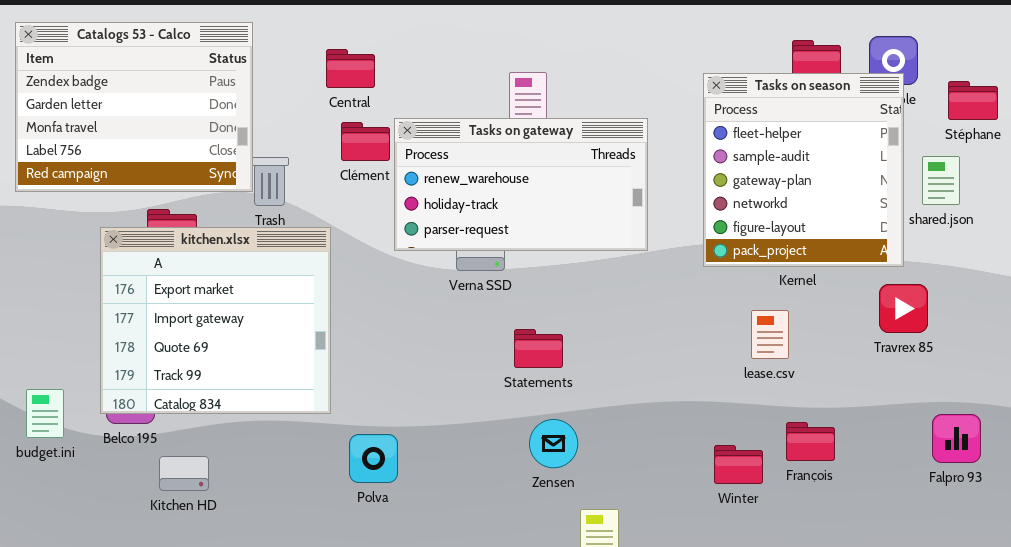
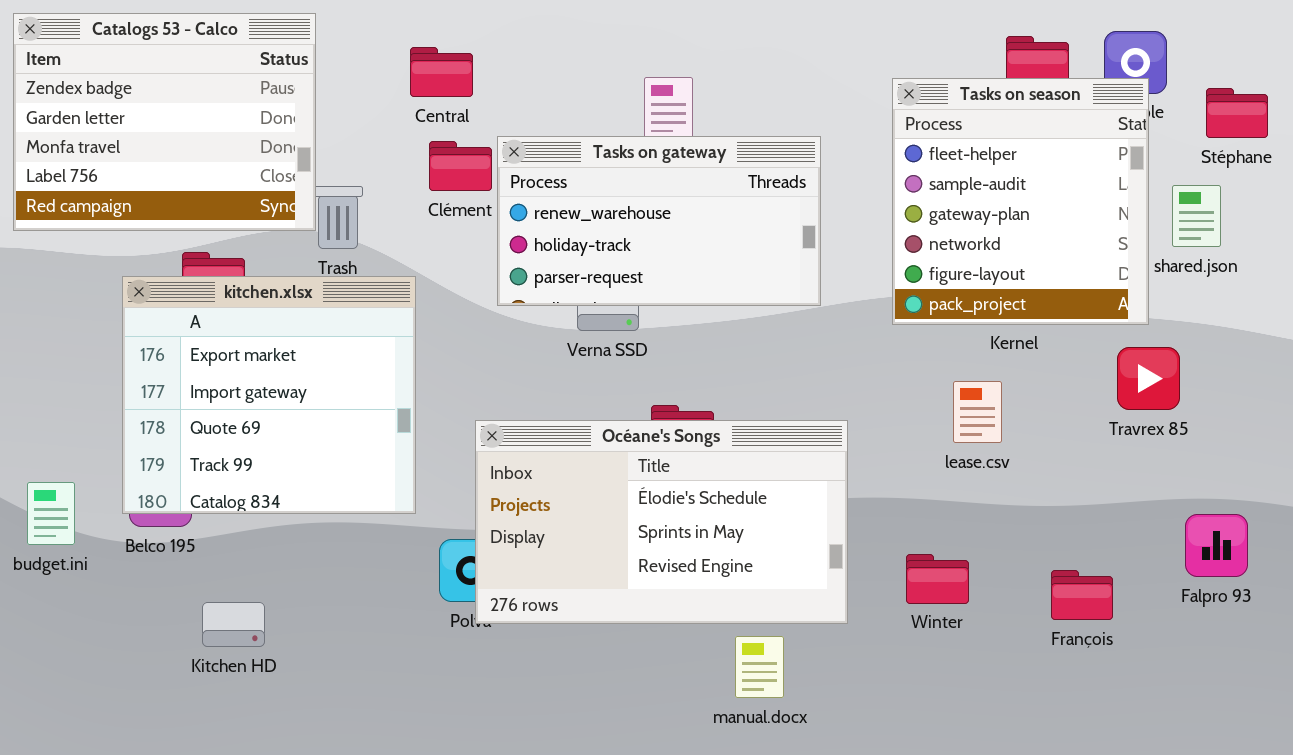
Océane's Songs: none -> [475,420,848,624], opened
François: [786,422,835,461] -> [1051,570,1113,620], moved
Kitchen HD: [159,456,209,491] -> [202,602,265,647], moved

